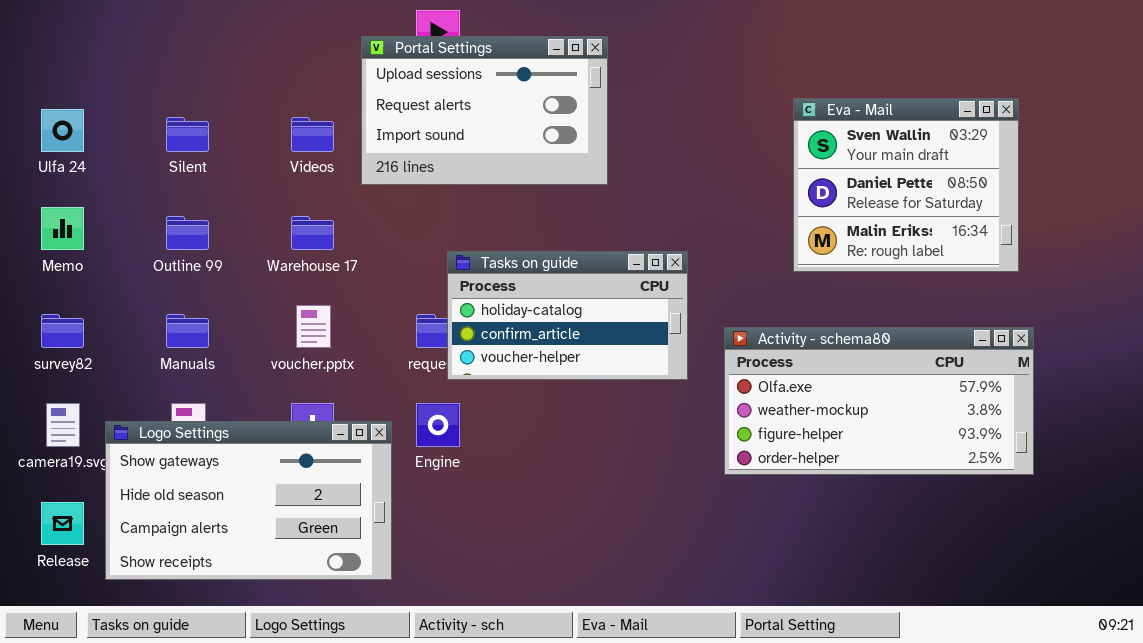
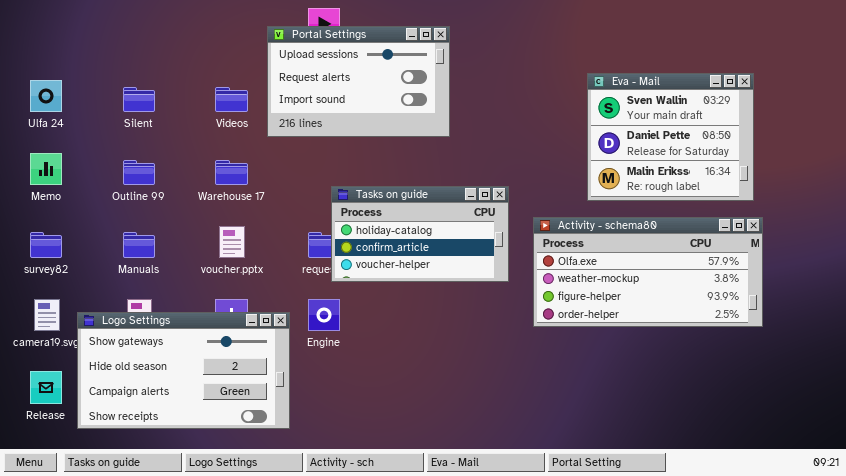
Activity - schema80: [724,327,1034,475] -> [533,217,763,327], moved

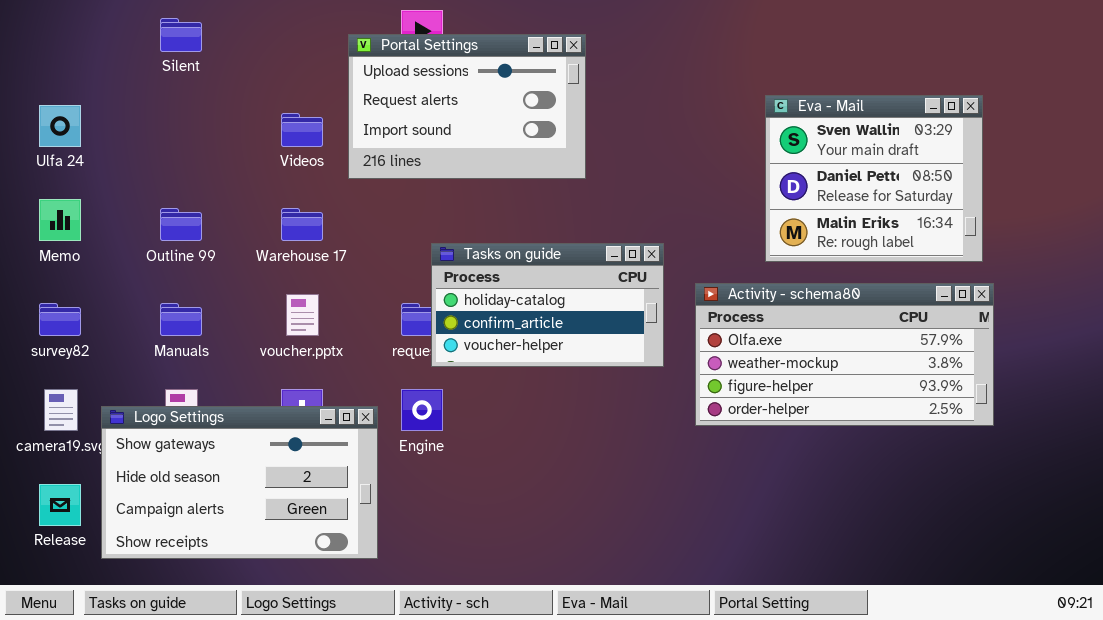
Silent: [123,87,155,112] -> [160,18,202,52], moved

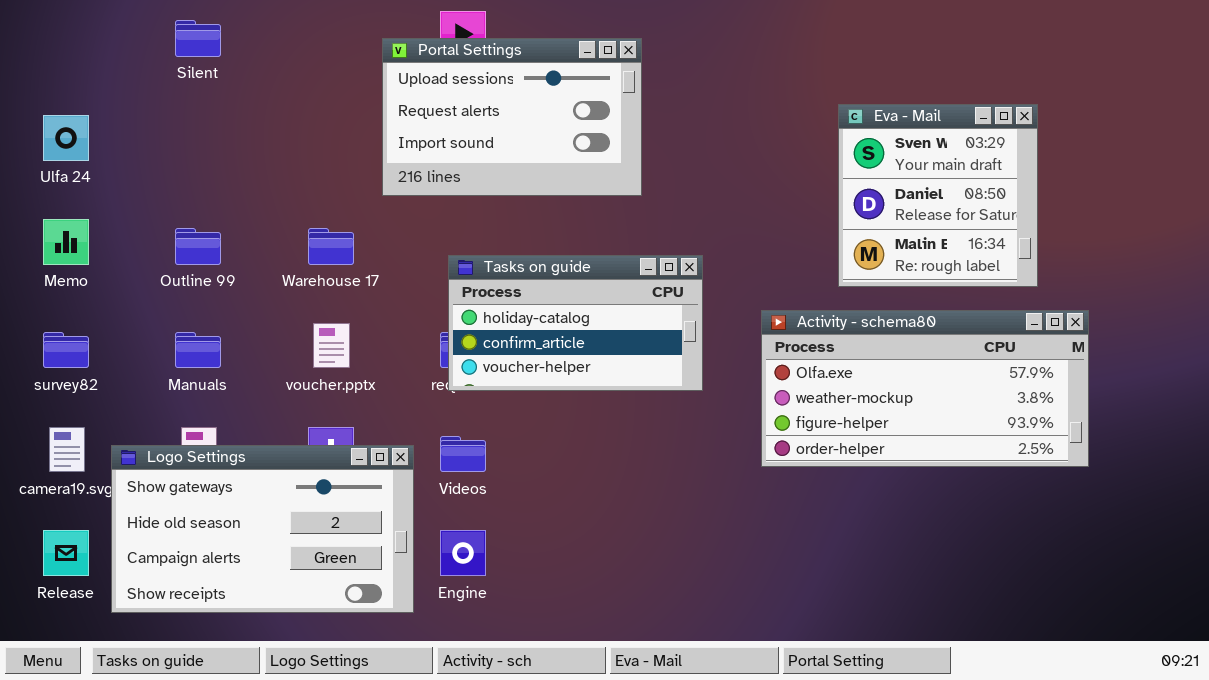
Eva - Mail: [765,95,983,262] -> [838,104,1038,287], resized
Videos: [281,113,323,147] -> [440,436,486,472], moved
Tasks on guide: [431,243,664,367] -> [448,255,703,391], moved
Engine: [401,389,443,431] -> [440,530,486,576], moved

